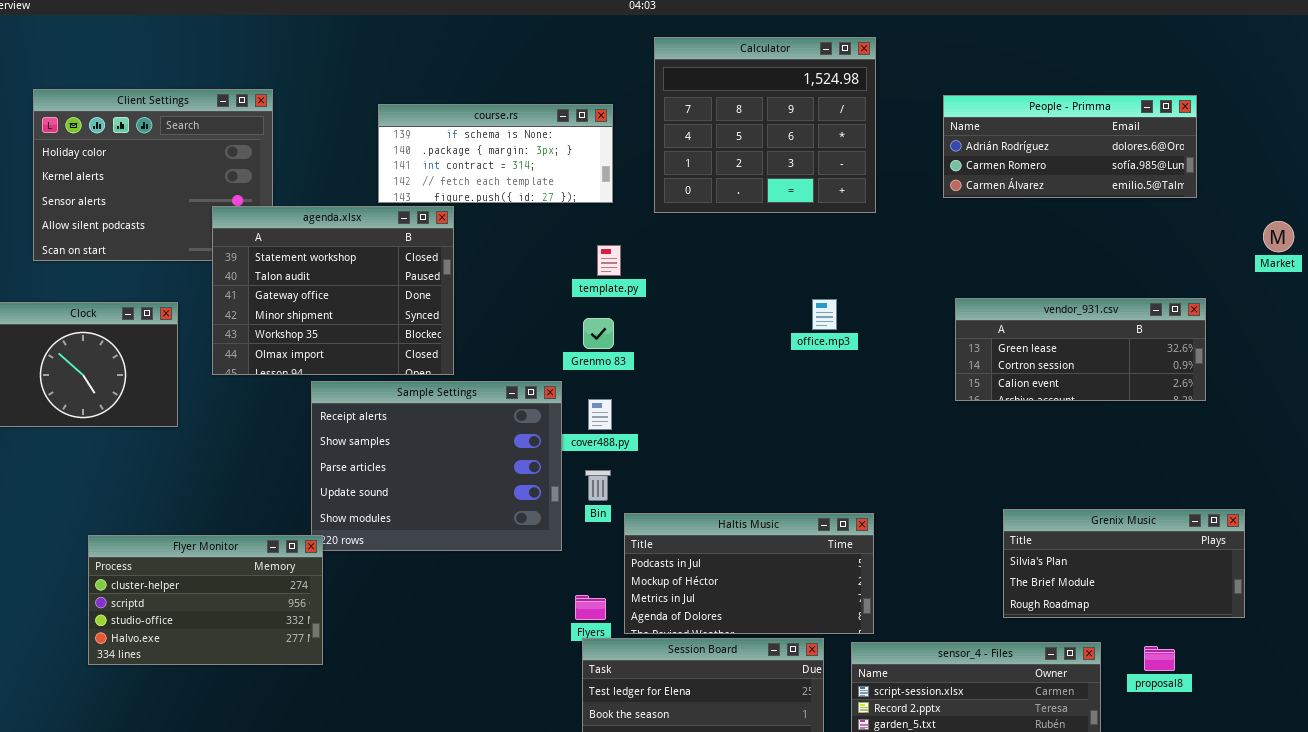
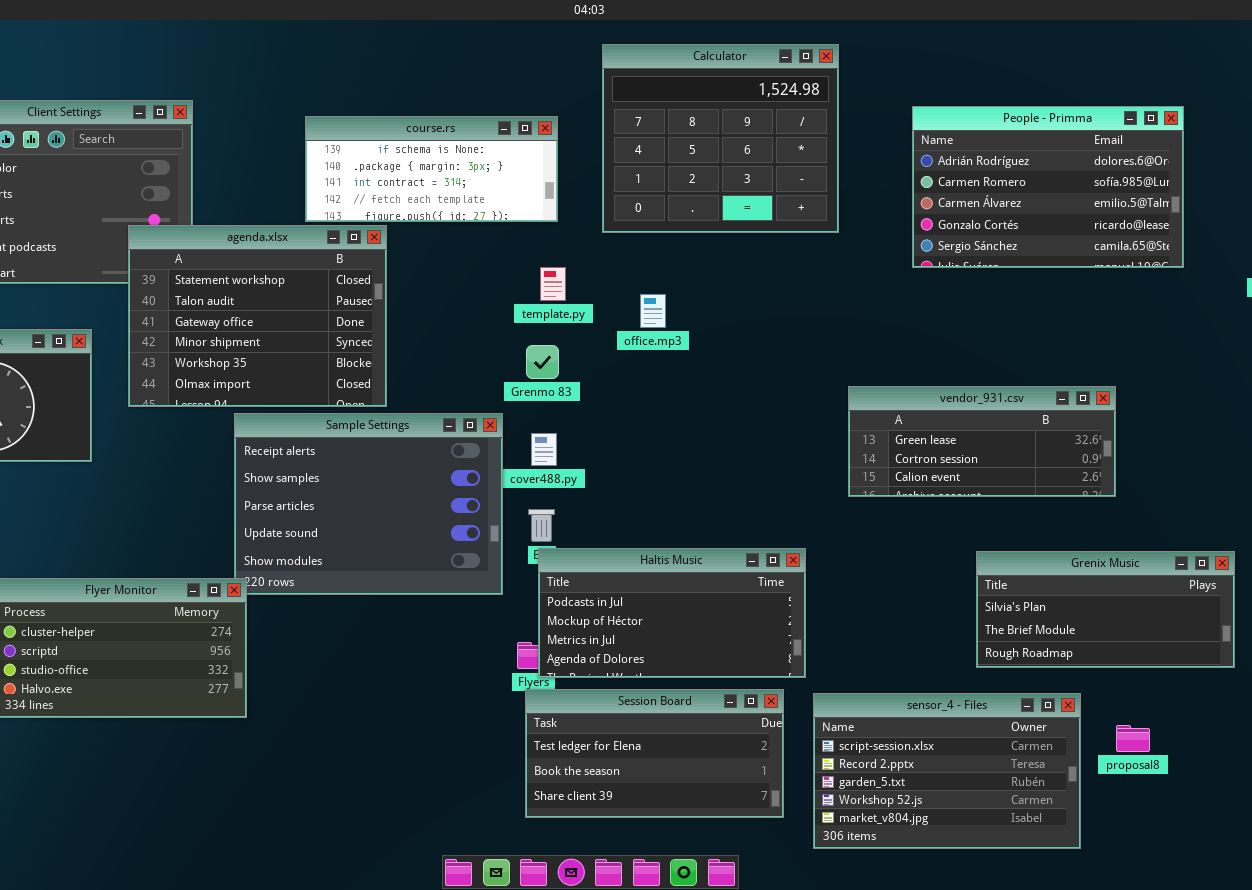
People - Primma: [943,95,1197,198] -> [912,106,1184,268], resized
vendor_931.csv: [955,298,1206,401] -> [848,386,1116,497], moved
office.mp3: [812,299,837,330] -> [640,294,666,328], moved
Haltis Music: [624,513,874,634] -> [538,548,806,678], moved
proposal8: [1144,646,1175,671] -> [1116,725,1150,752], moved

